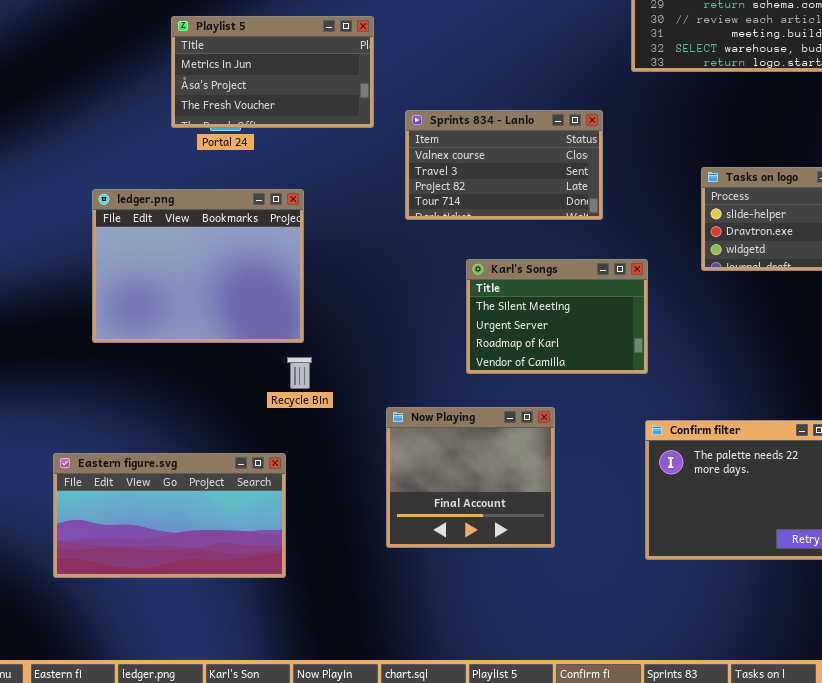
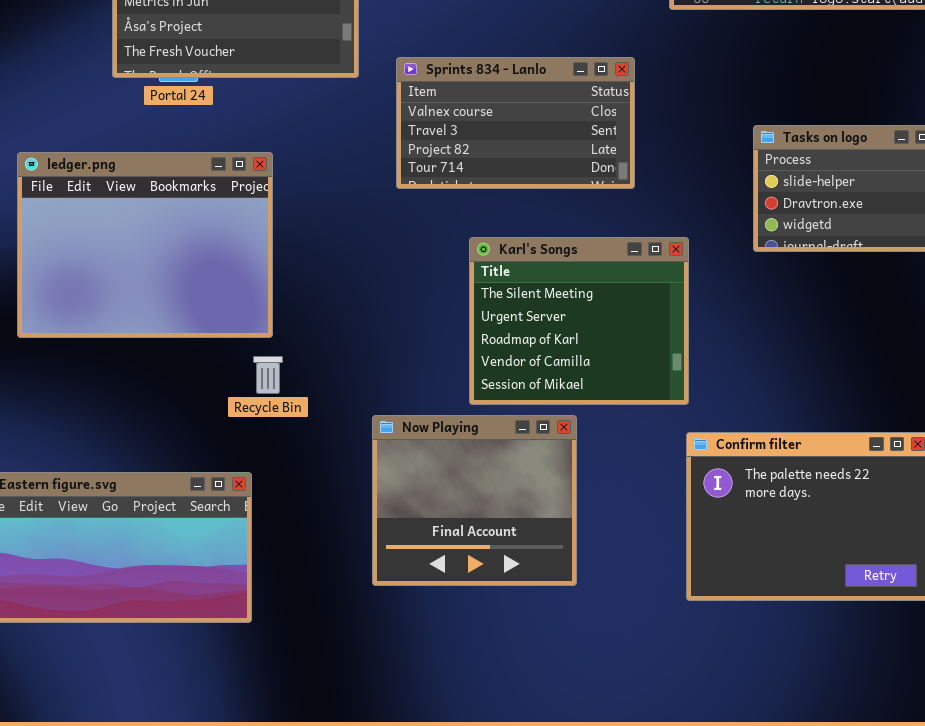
Karl's Songs: [466,259,648,374] -> [469,237,689,405], resized

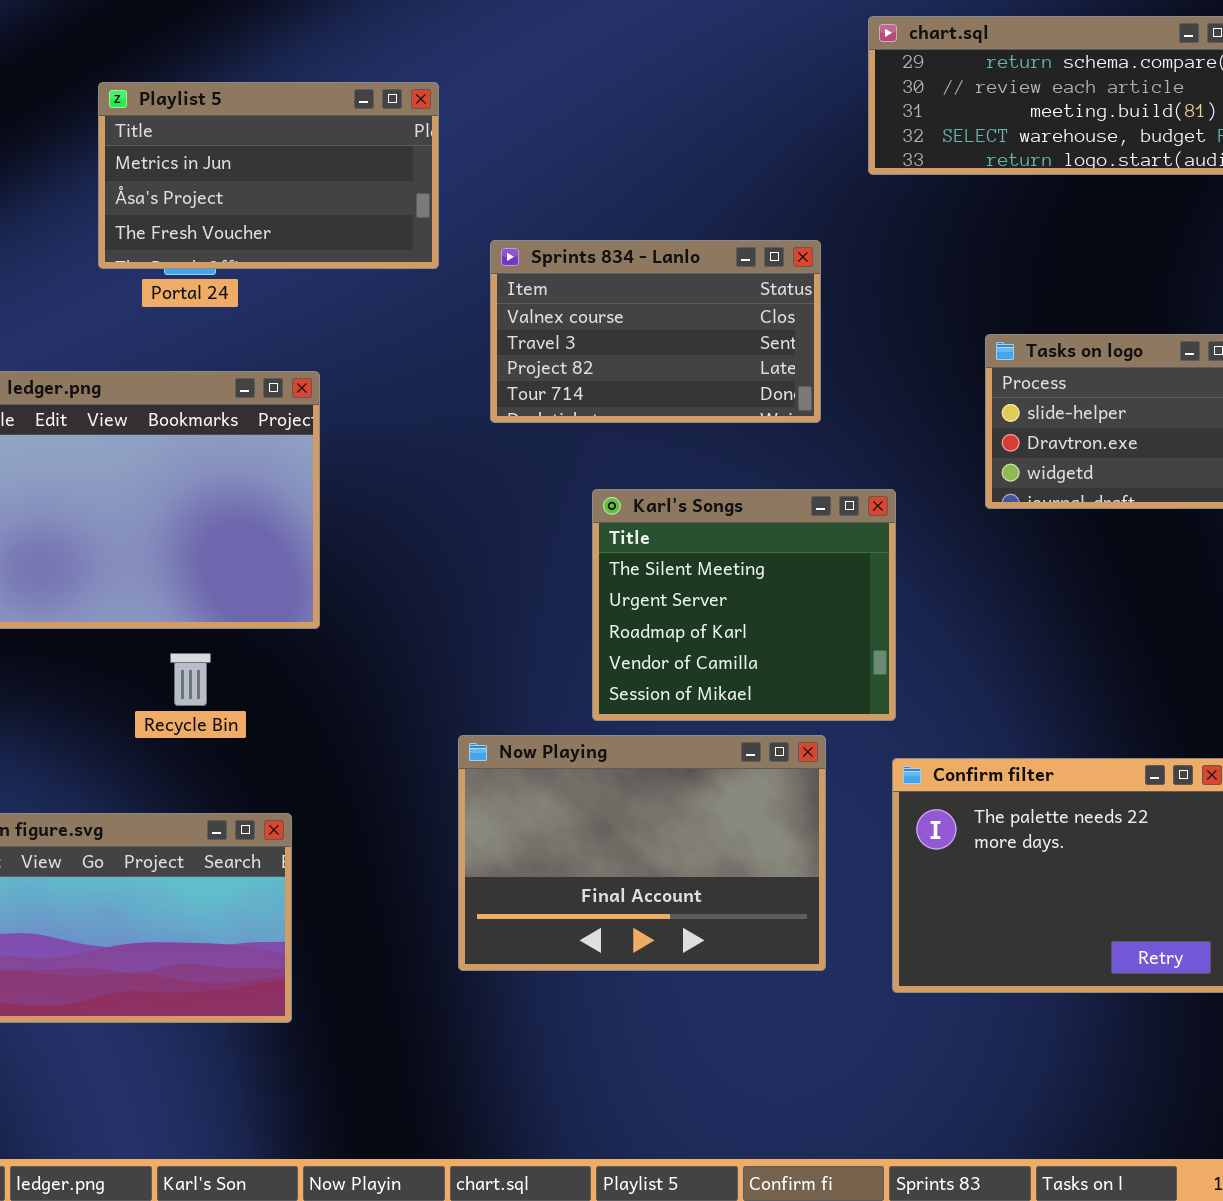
Recycle Bin: [253,356,283,394] -> [170,653,211,706], moved
Now Playing: [372,415,577,586] -> [458,735,826,971], resized

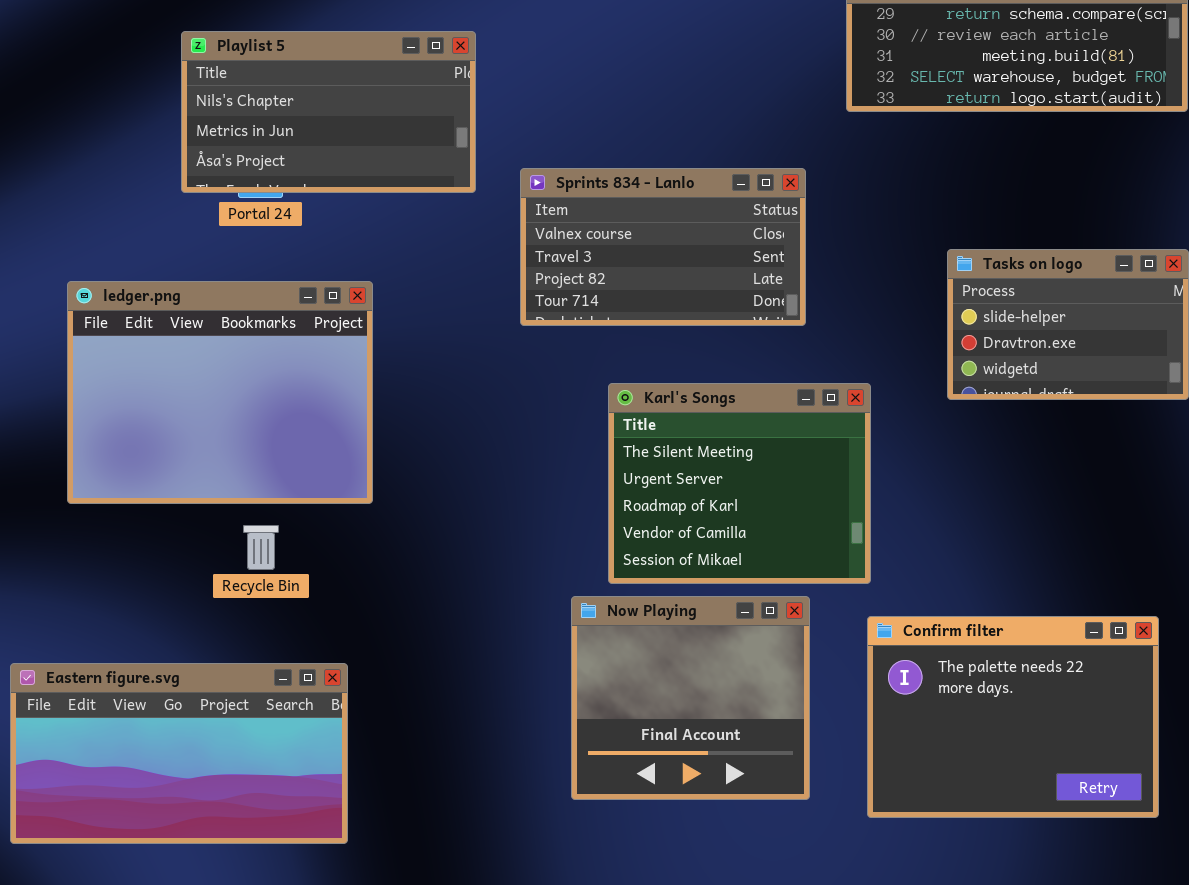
Playlist 5: [98,82,439,269] -> [181,31,476,193], scrolled up 1 row
Now Playing: [458,735,826,971] -> [571,596,810,800], resized

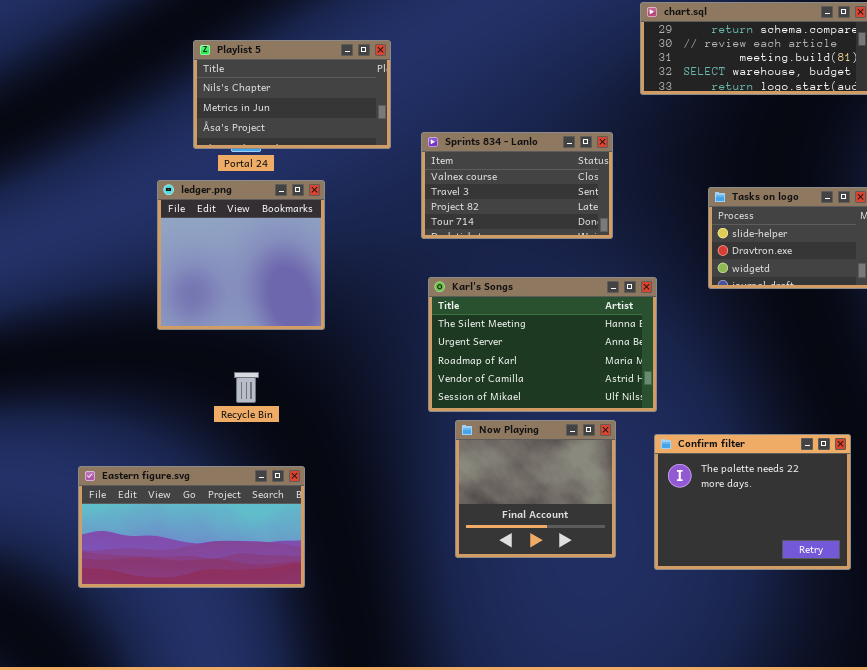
ledger.png: [67,281,373,504] -> [157,180,325,330], moved, resized
Karl's Songs: [608,383,871,584] -> [428,277,657,412], resized

